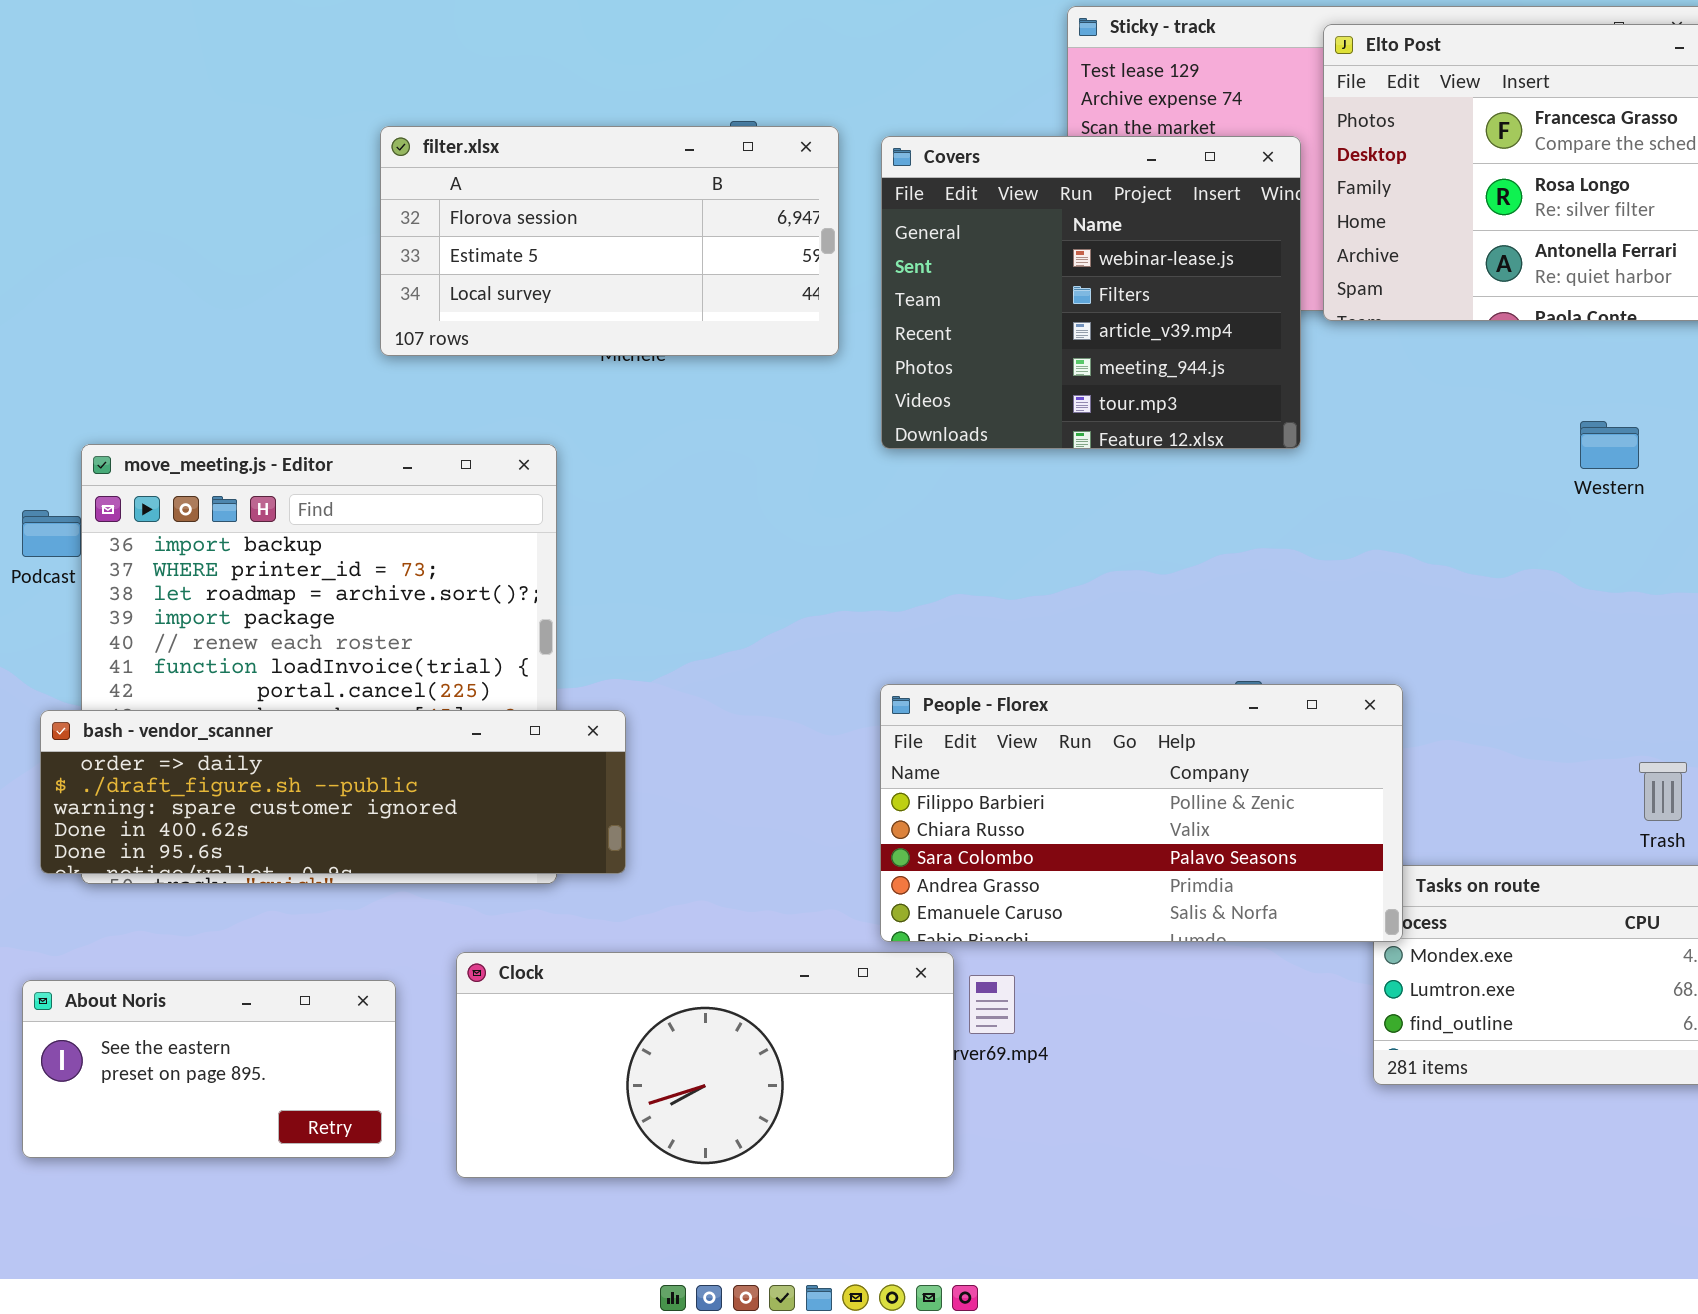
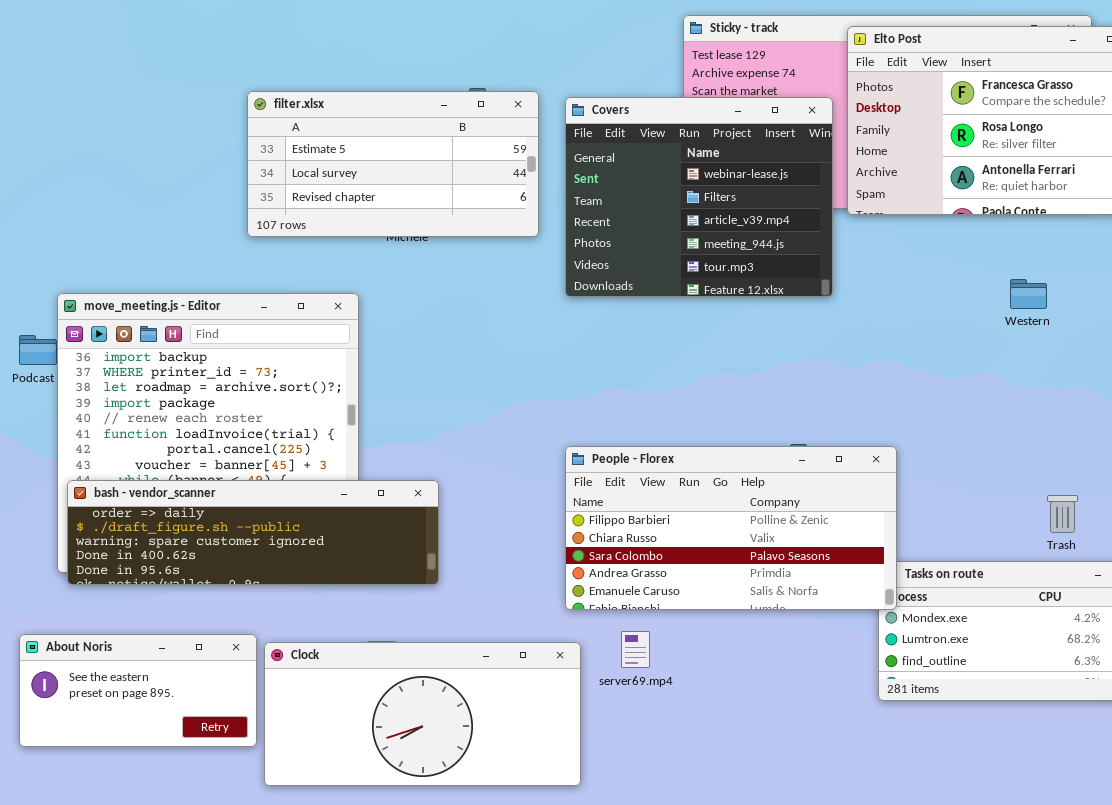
filter.xlsx: [380,126,839,356] -> [247,91,539,237], scrolled down 1 row
bash - vendor_scanner: [40,710,626,874] -> [67,480,439,585], moved
Clock: [456,952,954,1178] -> [264,642,581,786], moved

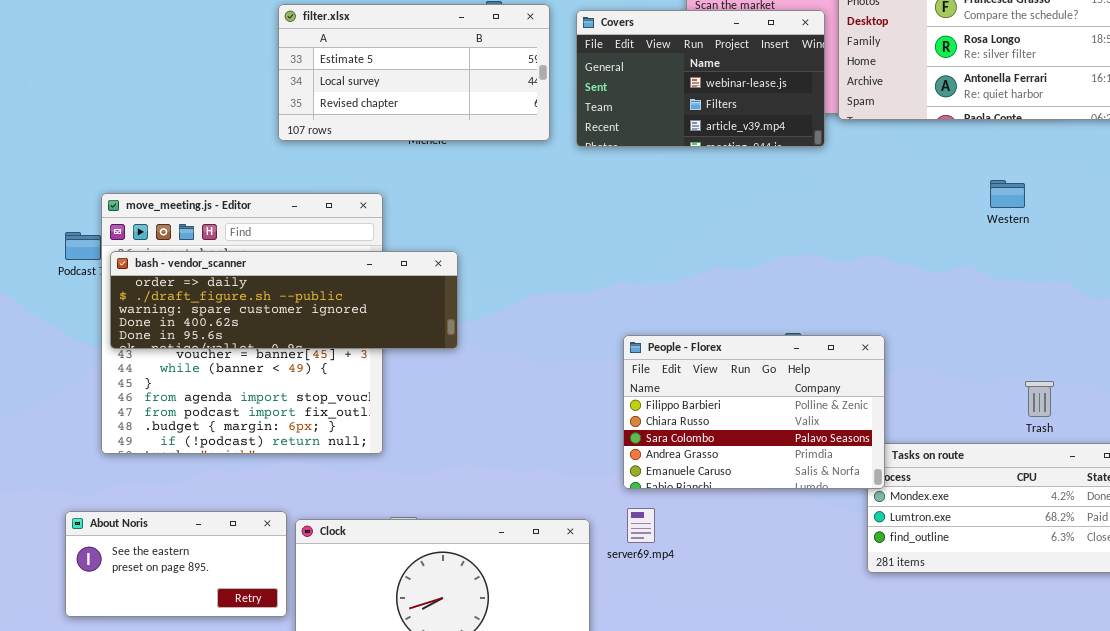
Covers: [565,97,833,297] -> [576,10,825,147], resized
People - Florex: [565,446,897,610] -> [623,335,885,489], resized
bash - vendor_scanner: [67,480,439,585] -> [110,251,458,349], moved

